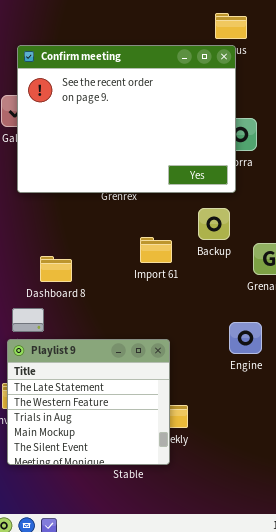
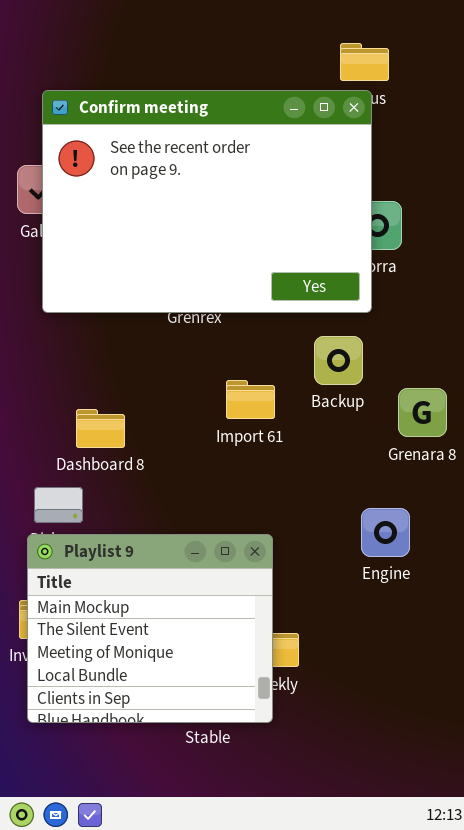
Playlist 9: [7,339,170,465] -> [27,534,273,723], scrolled down 3 rows

